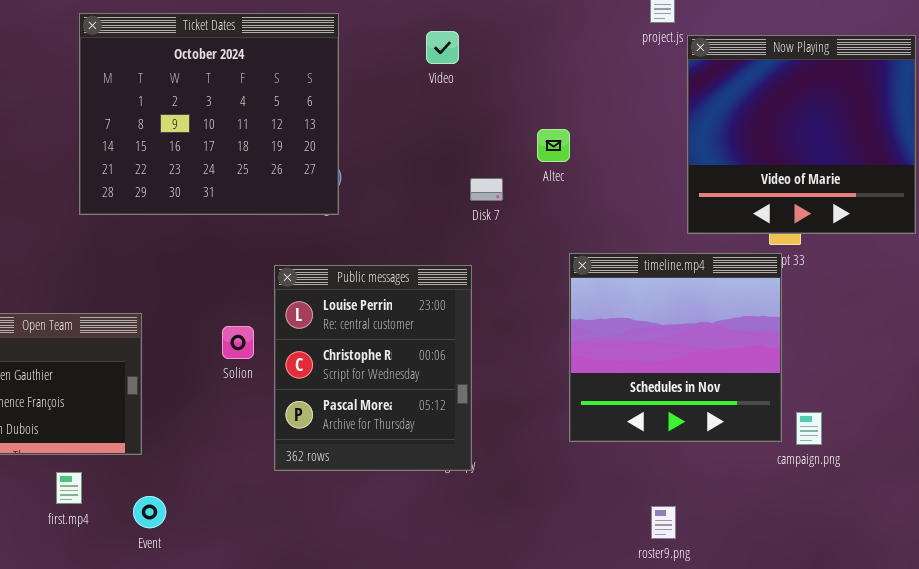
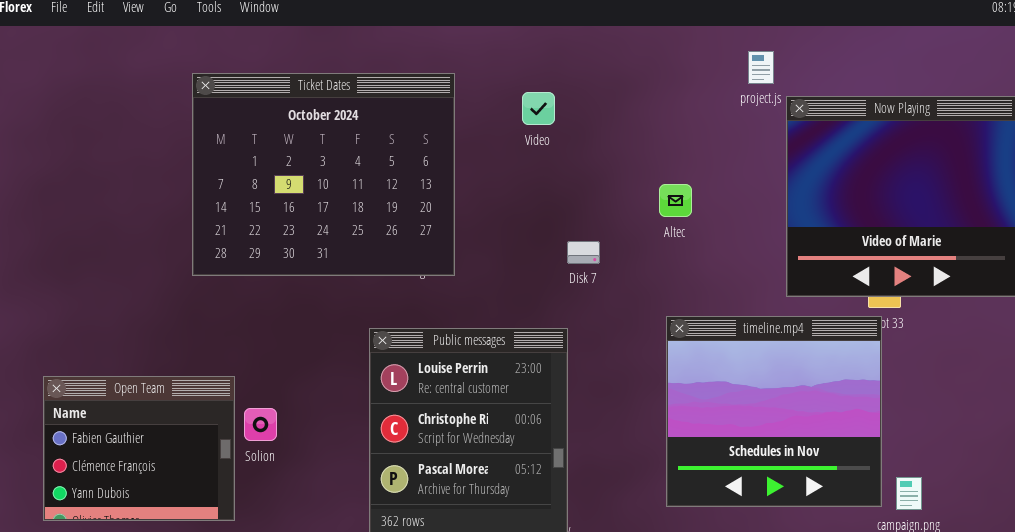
Ticket Dates: [79,13,339,215] -> [192,73,455,276], moved
Altec: [537,129,570,162] -> [659,184,692,217], moved
Solion: [222,326,254,359] -> [244,408,277,441], moved

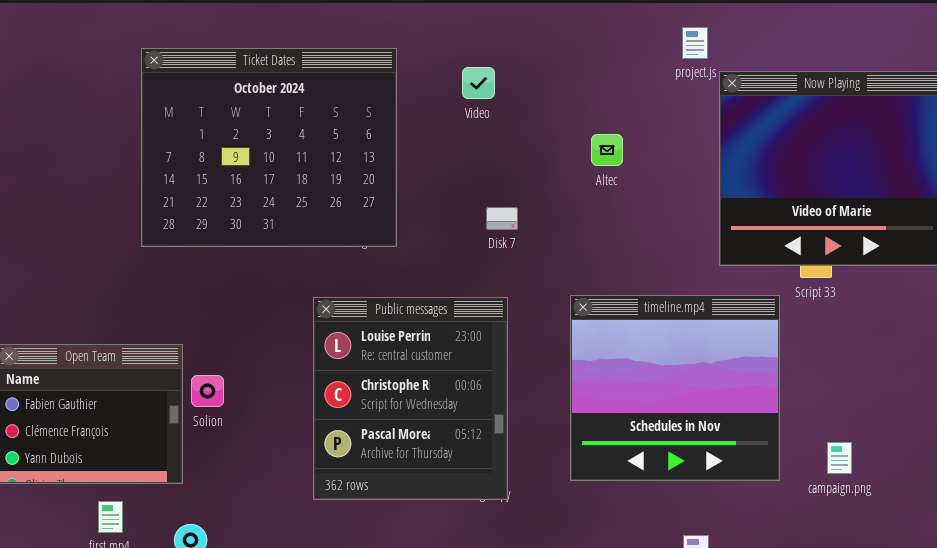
Altec: [659,184,692,217] -> [591,134,623,166], moved
Disk 7: [567,241,600,264] -> [486,207,518,230], moved
timeline.mp4: [666,316,882,507] -> [570,295,780,481], moved

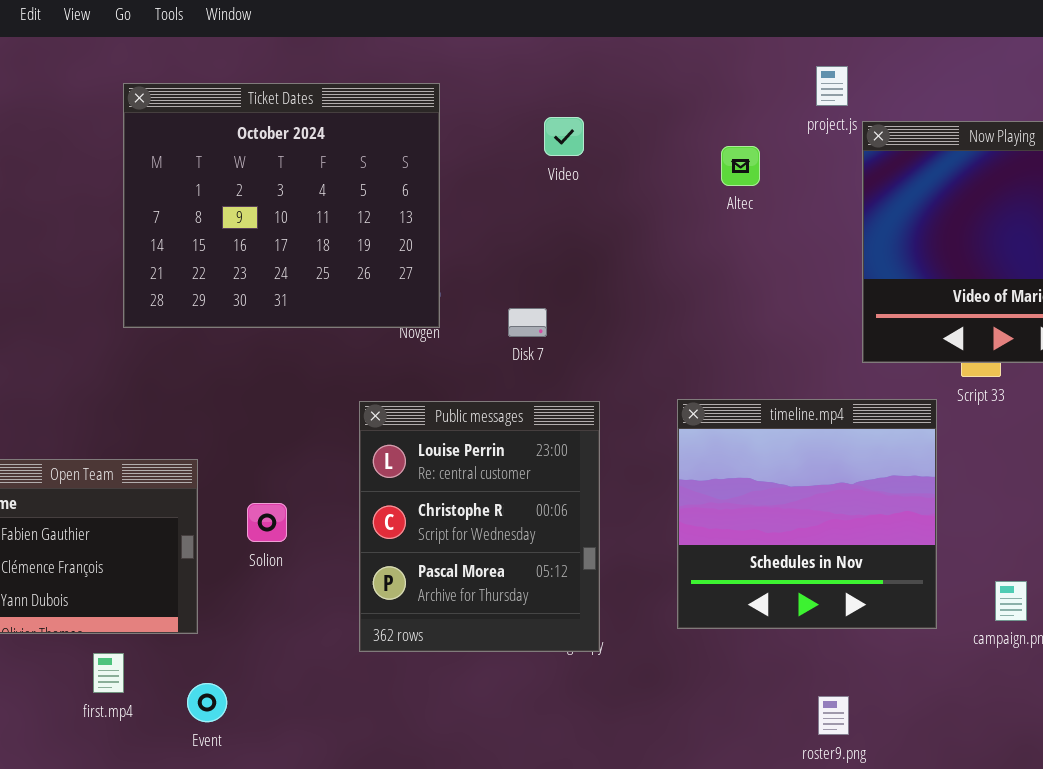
Ticket Dates: [141,48,397,247] -> [123,83,440,328], moved
Altec: [591,134,623,166] -> [721,146,760,186], moved
Disk 7: [486,207,518,230] -> [508,308,547,337], moved
Solion: [191,375,224,407] -> [247,503,287,542], moved

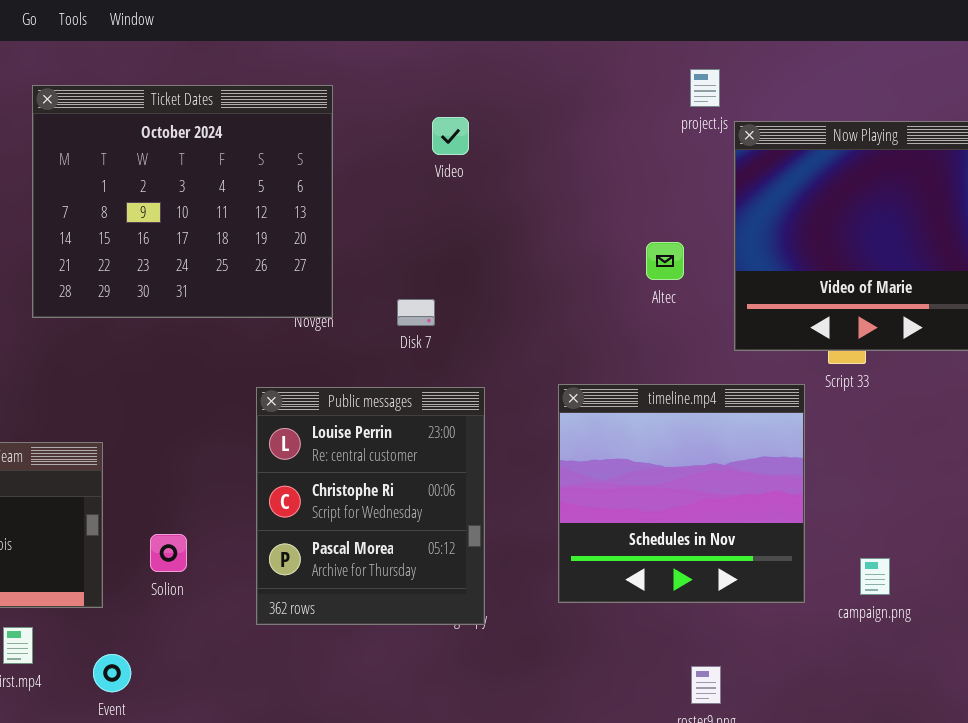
Altec: [721,146,760,186] -> [646,242,684,280], moved
Solion: [247,503,287,542] -> [150,534,187,572], moved

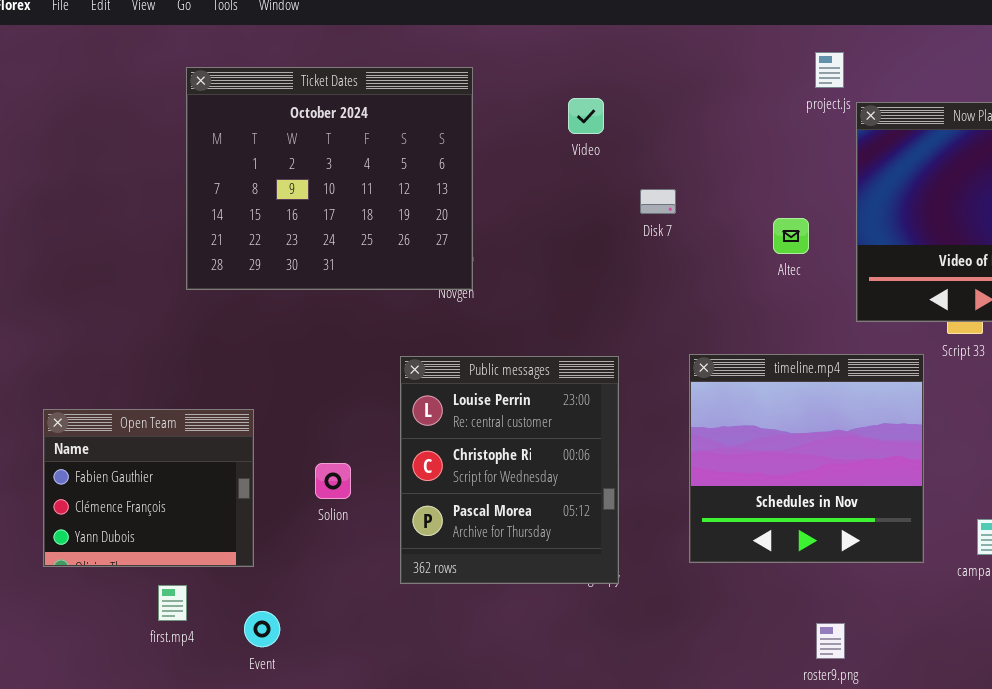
Disk 7: [397,299,435,326] -> [640,189,676,214], moved
Solion: [150,534,187,572] -> [315,463,351,499], moved

